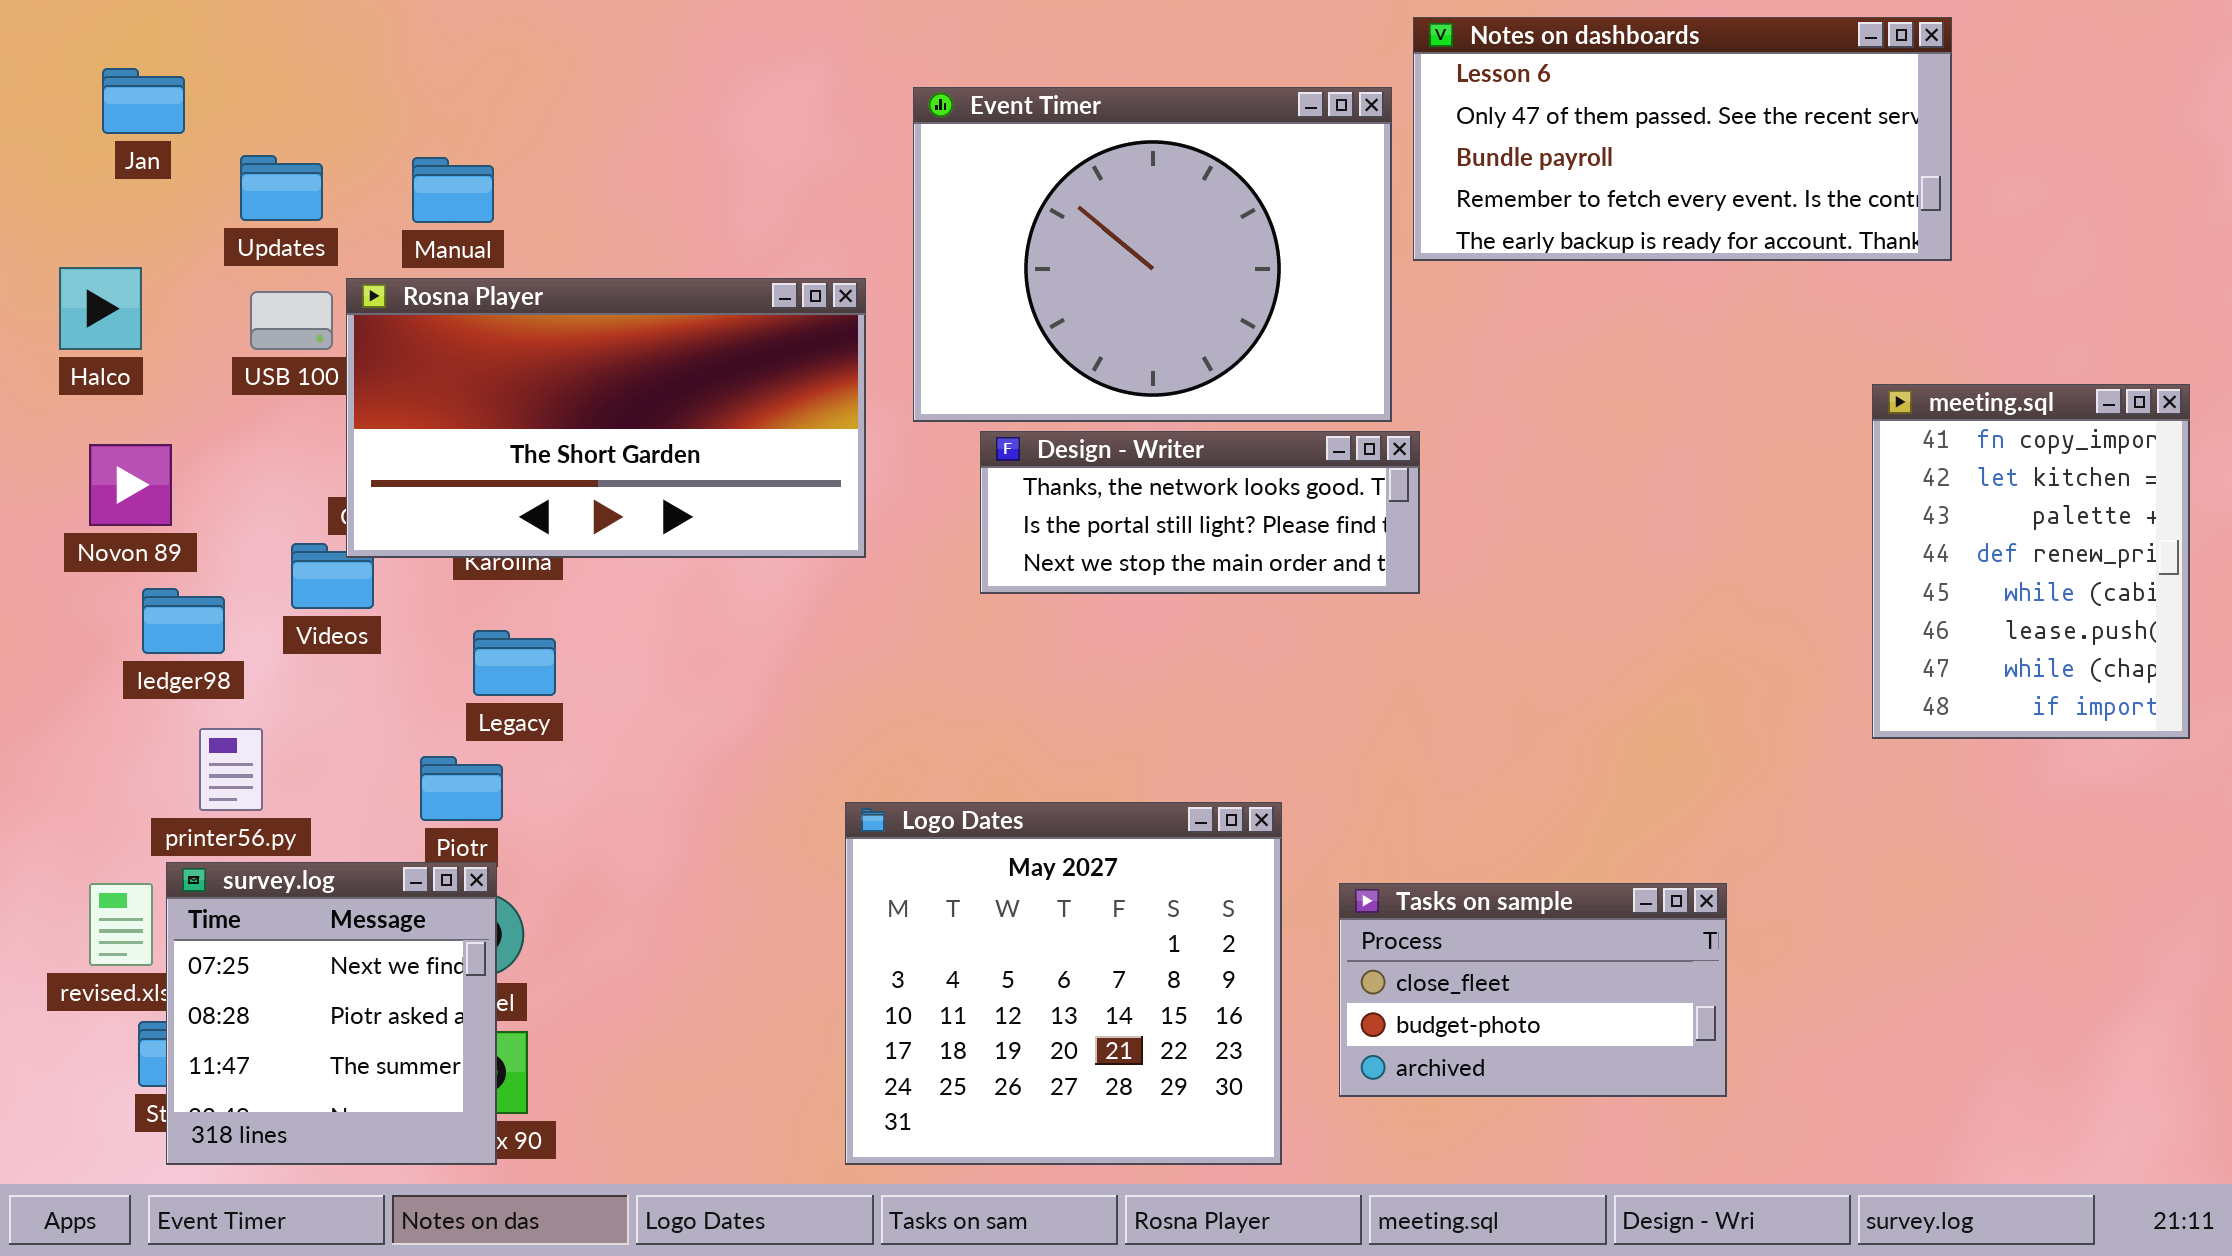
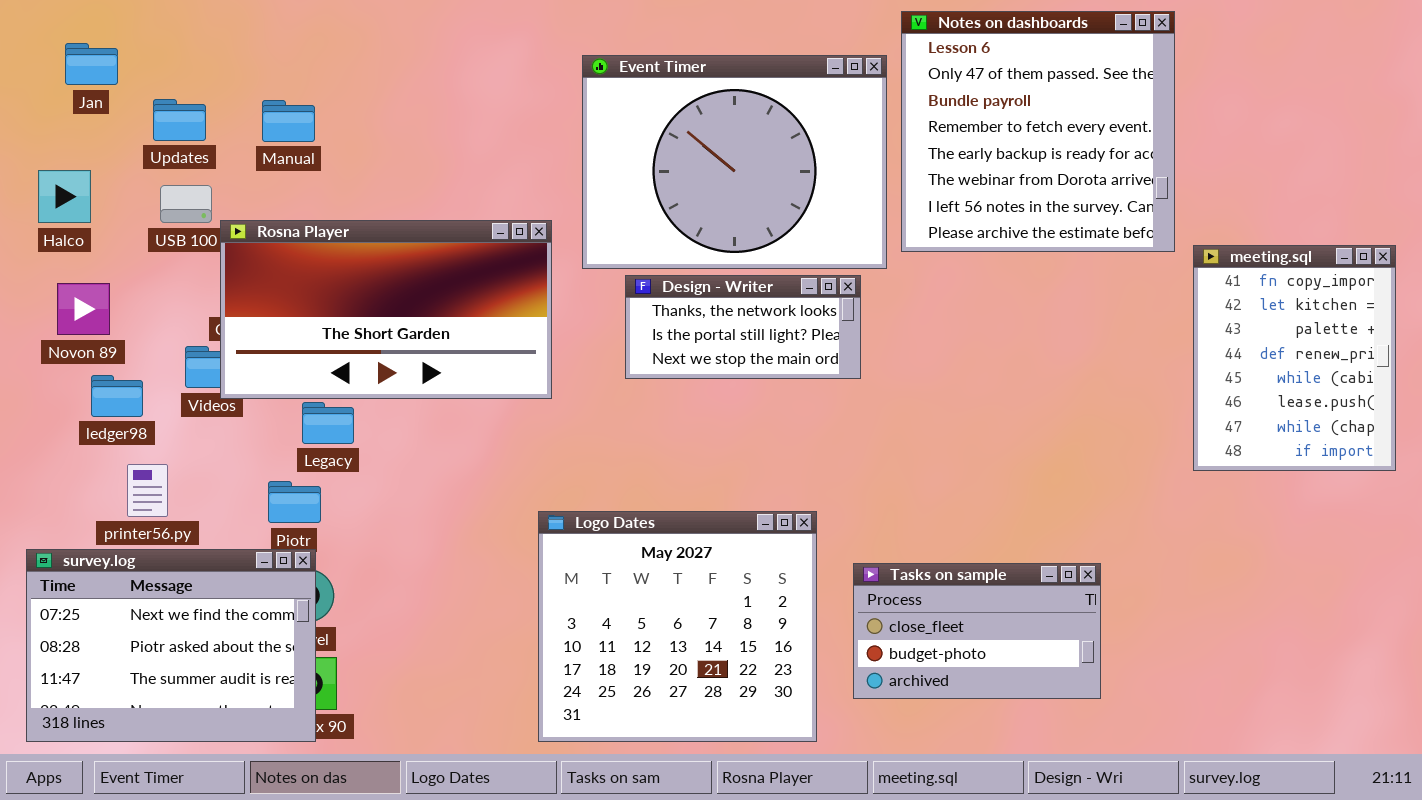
Notes on dashboards: [1413,17,1952,261] -> [901,11,1175,252], resized
Rosna Player: [346,278,866,558] -> [220,220,552,399], moved
Design - Writer: [980,431,1420,594] -> [625,275,861,379], resized
survey.log: [166,862,497,1165] -> [26,549,316,742], resized

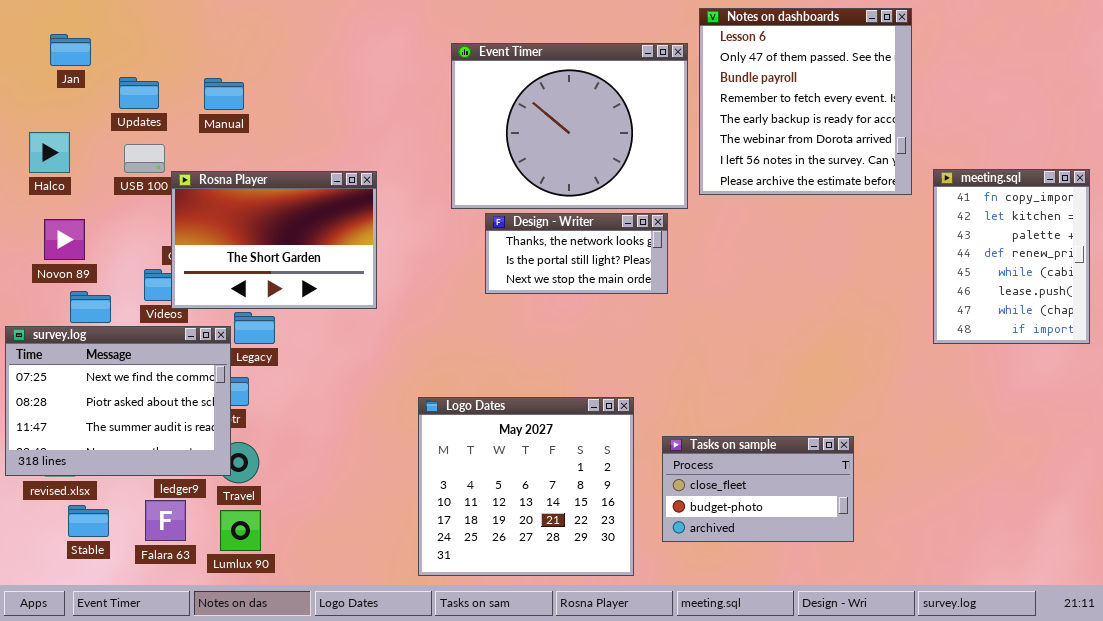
Rosna Player: [220,220,552,399] -> [171,171,377,309], resized
meeting.sql: [1193,245,1396,471] -> [933,169,1090,344], moved
survey.log: [26,549,316,742] -> [5,326,231,476], moved

